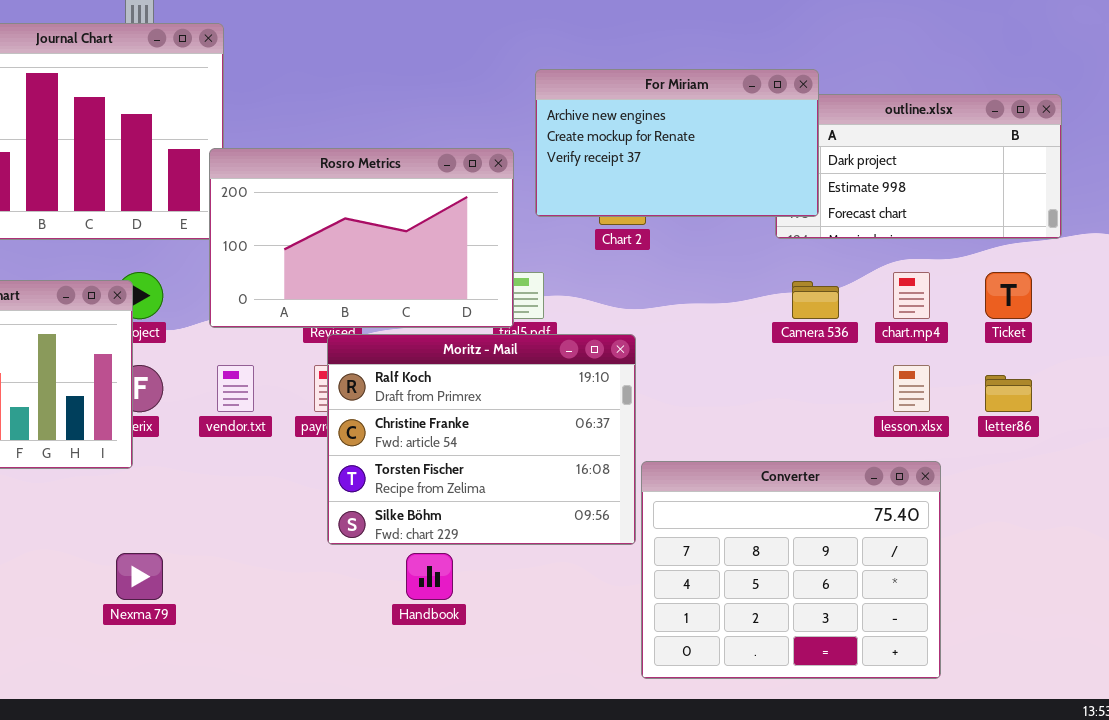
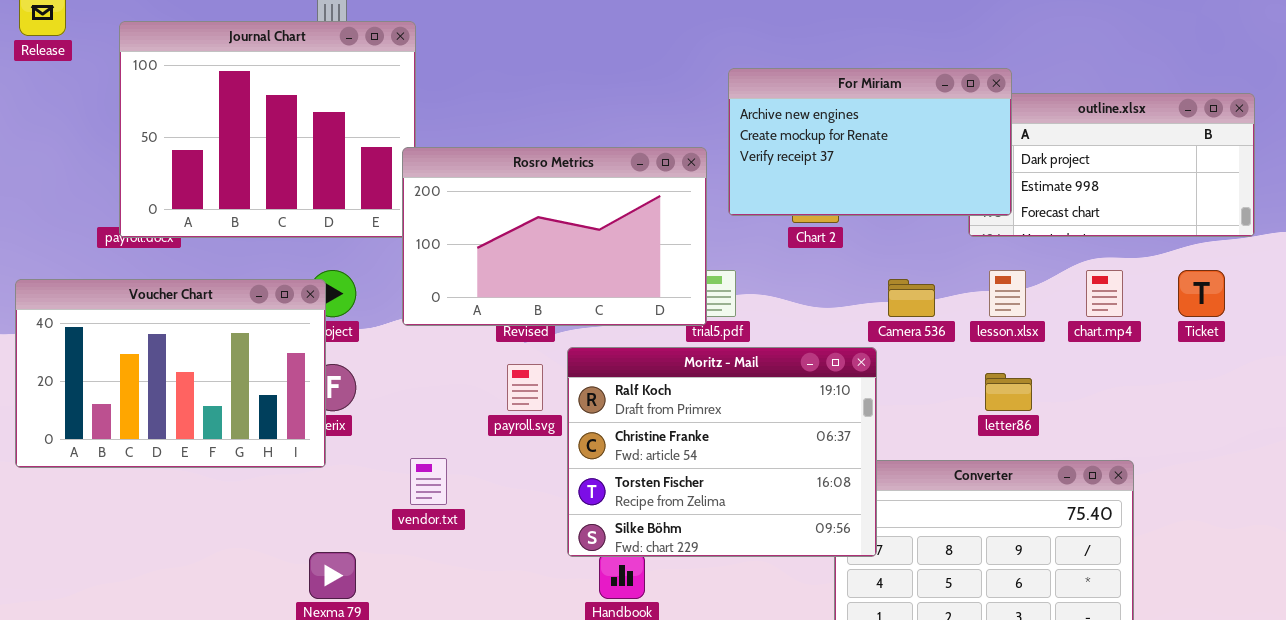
Camera 536: [792,281,839,319] -> [888,279,935,317], moved
Moritz - Mail: [327,334,636,545] -> [567,347,877,557], moved
vendor.txt: [217,365,254,412] -> [410,458,447,505], moved
lesson.xlsx: [893,365,930,412] -> [989,270,1026,317], moved
letter86: [985,375,1032,412] -> [985,373,1032,411], moved

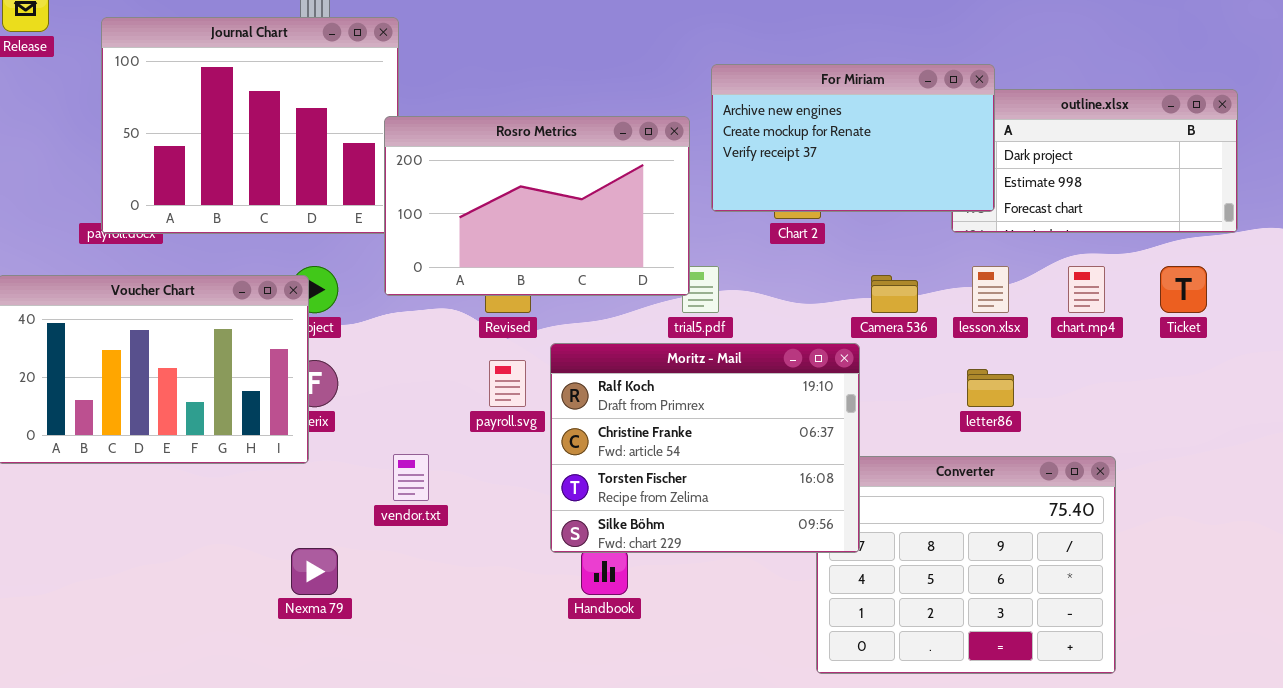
Rosro Metrics: [402,147,707,326] -> [384,116,690,296], moved

